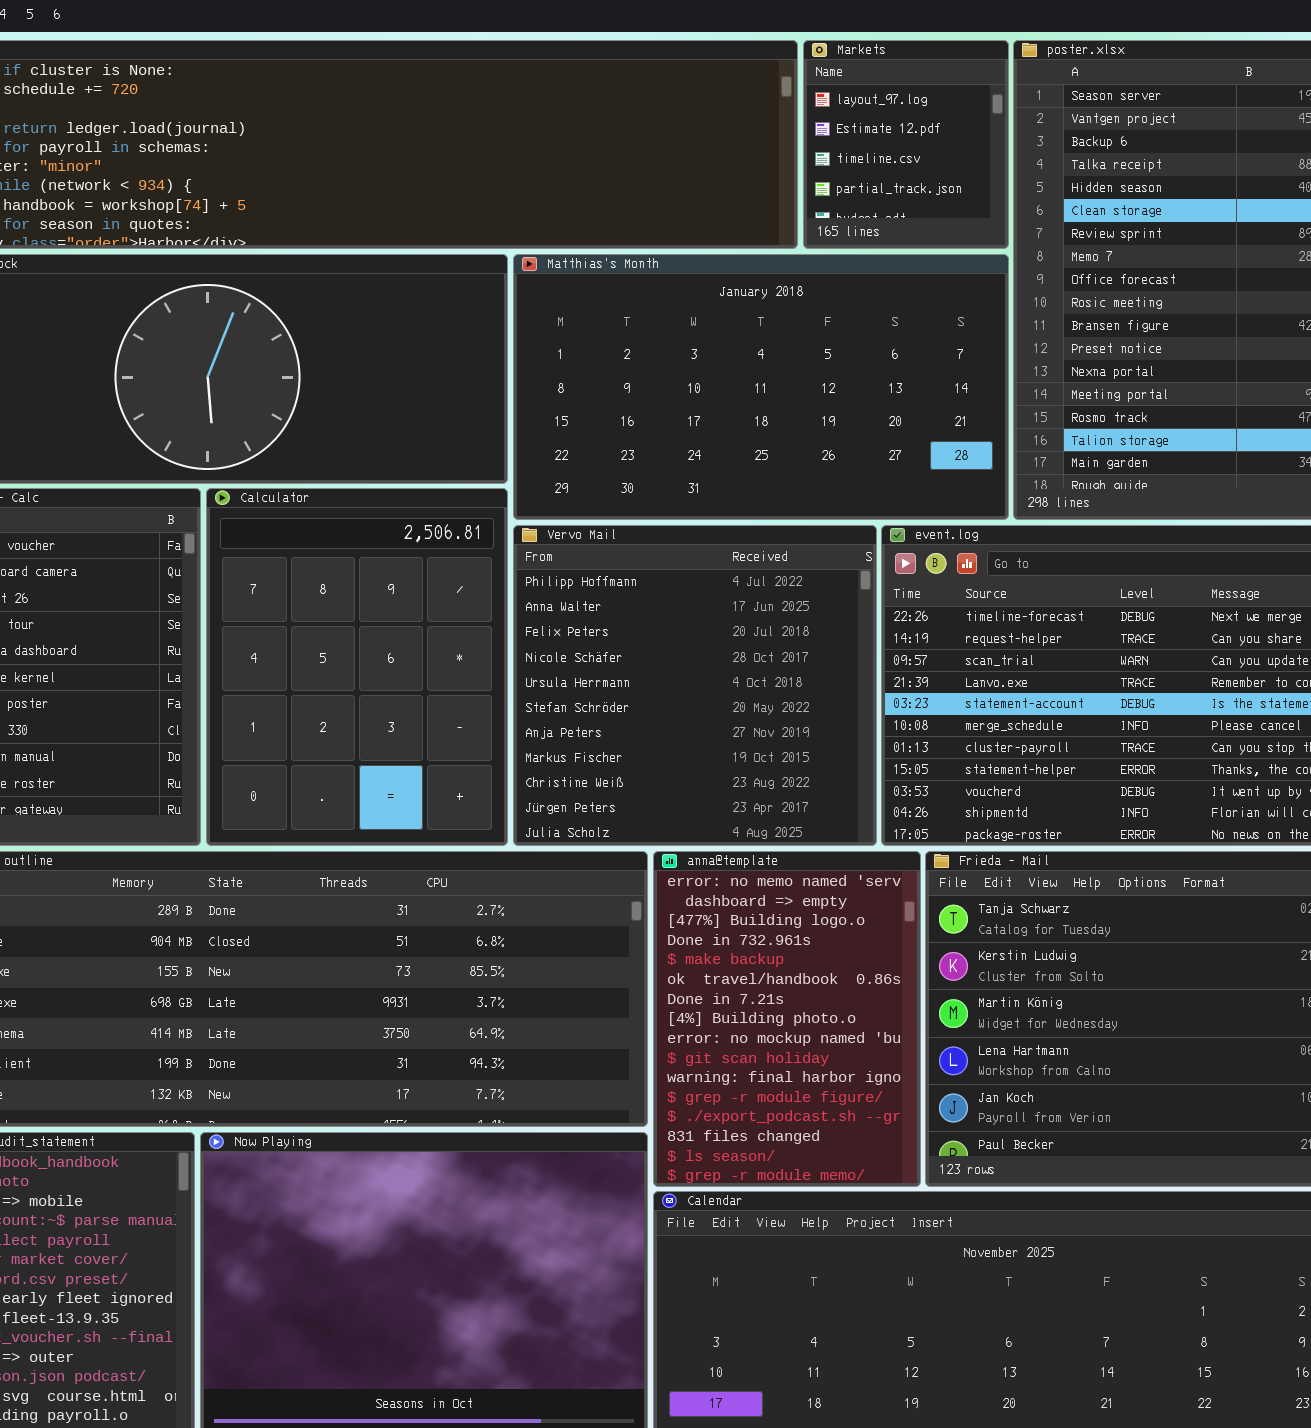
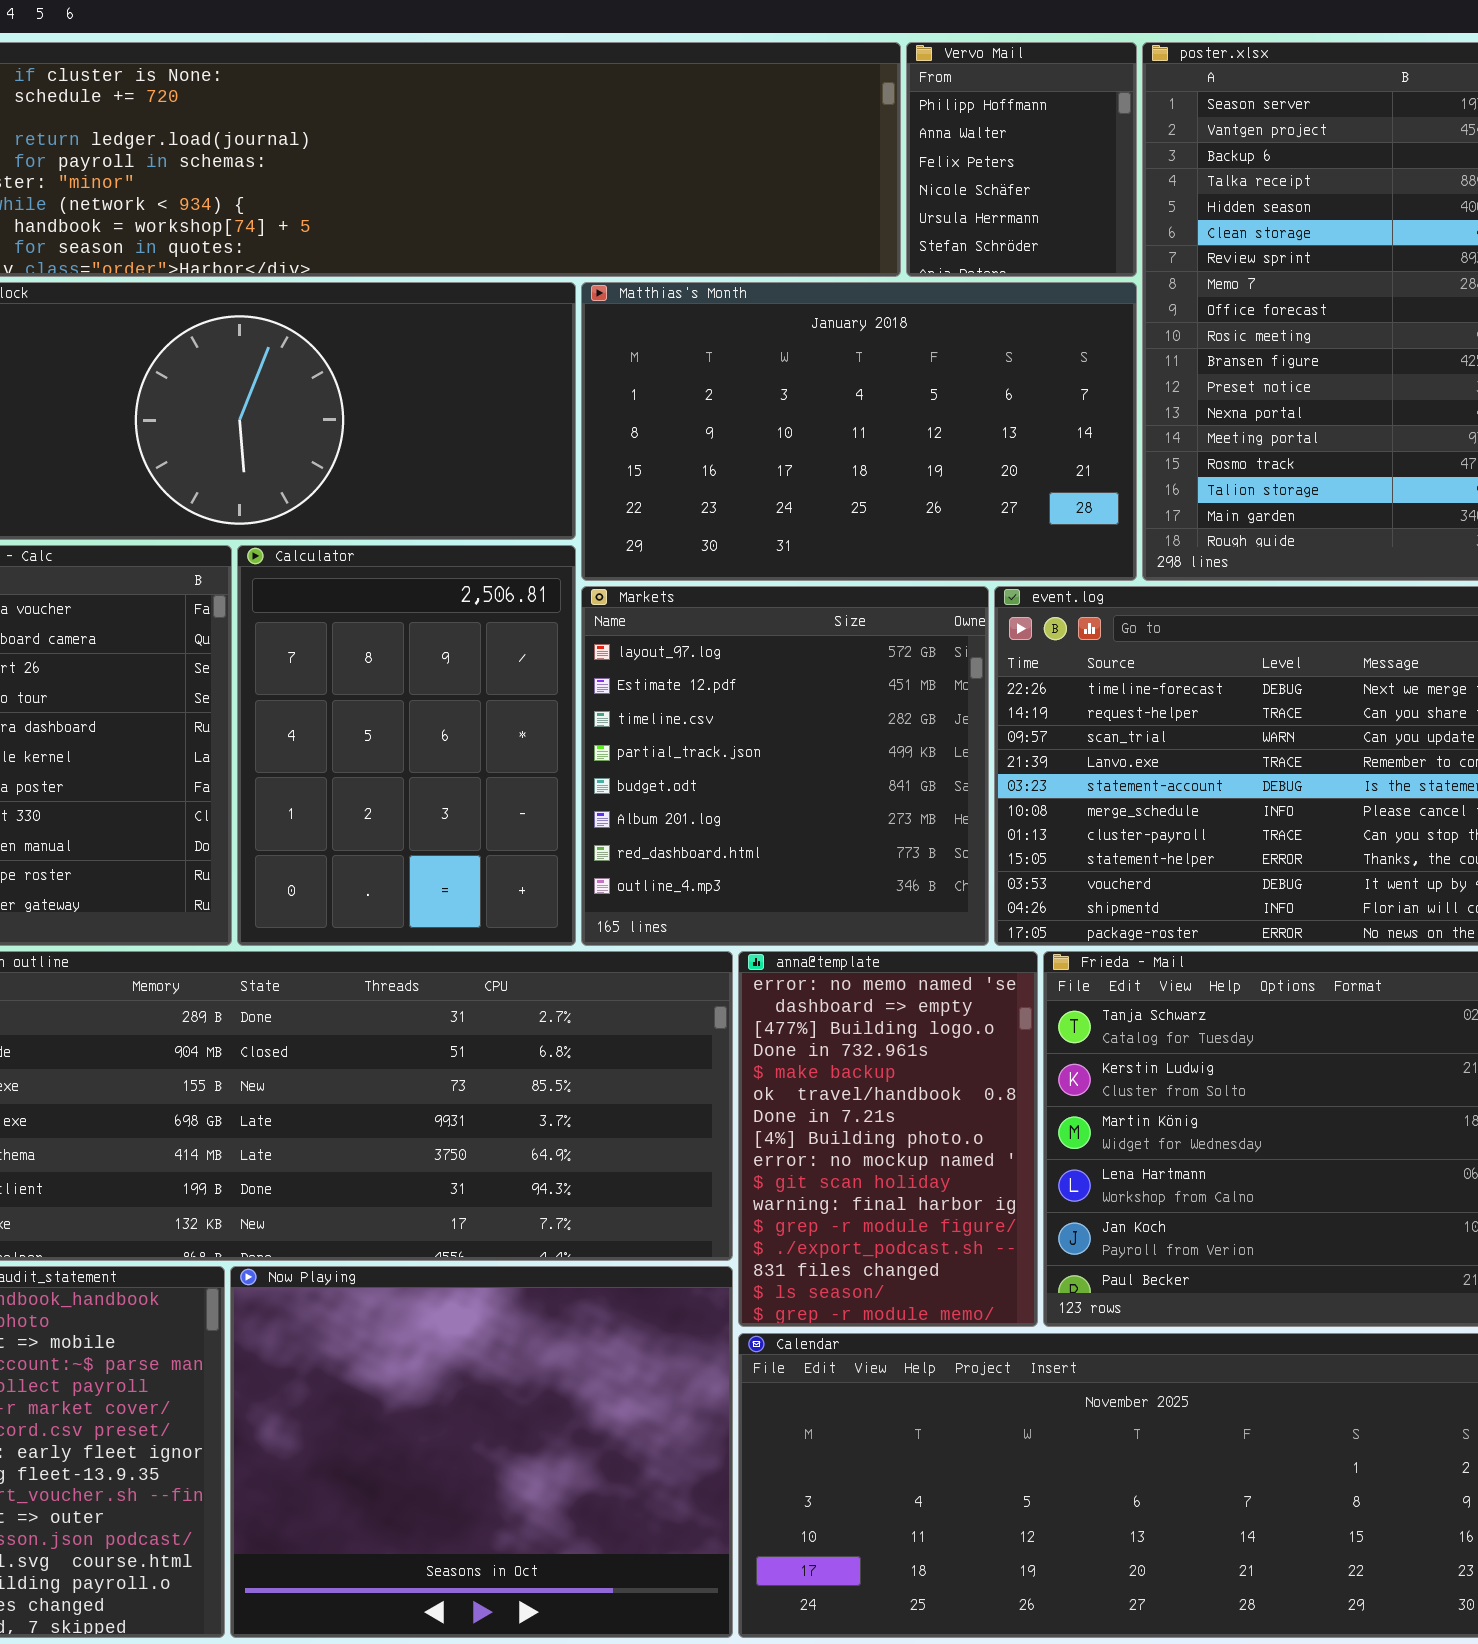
Markets: [803,40,1009,249] -> [581,586,989,946], moved, resized
Vervo Mail: [513,525,877,846] -> [906,42,1137,277], moved, resized

